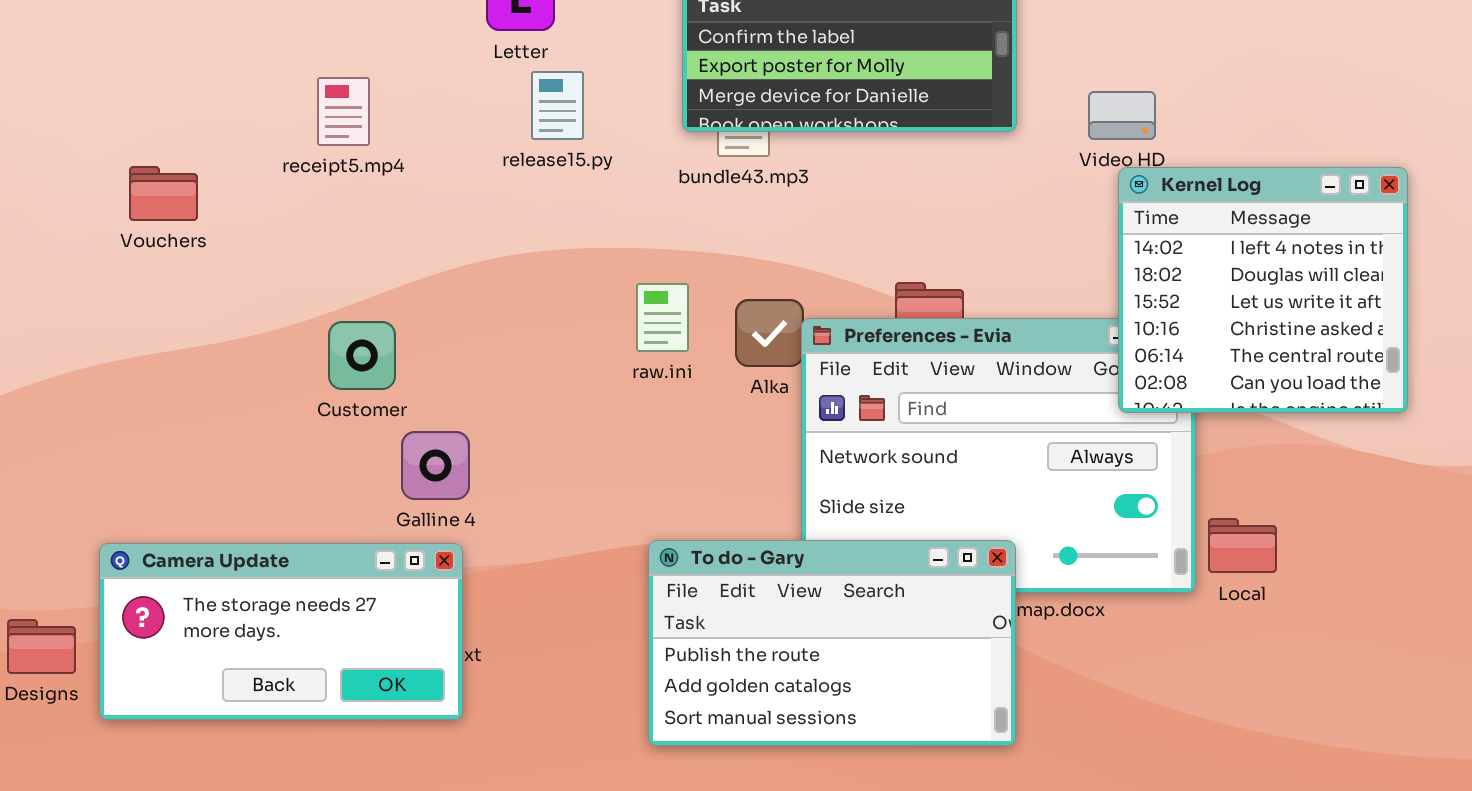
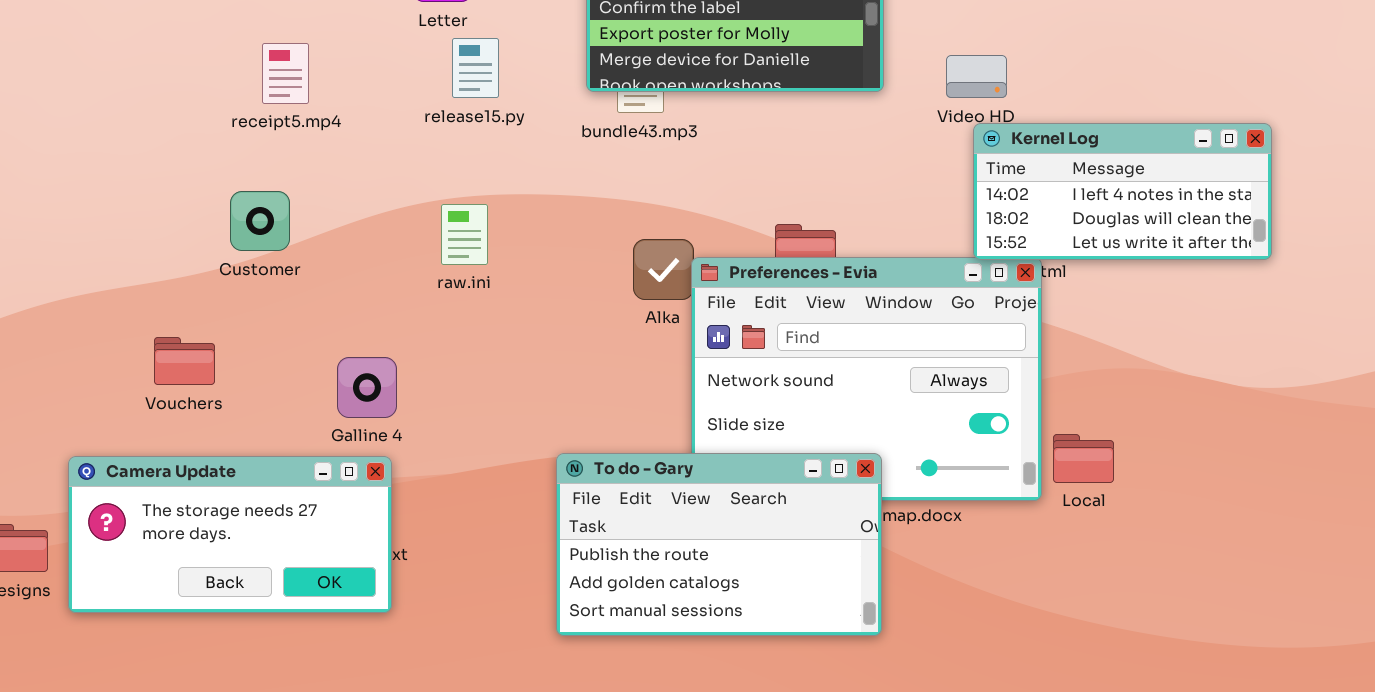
Vouchers: [129,166,198,221] -> [154,337,215,385], moved
Kernel Log: [1118,167,1408,413] -> [973,123,1272,260], resized
raw.ini: [636,283,689,352] -> [441,204,488,265], moved
Customer: [328,321,396,390] -> [230,191,290,251], moved

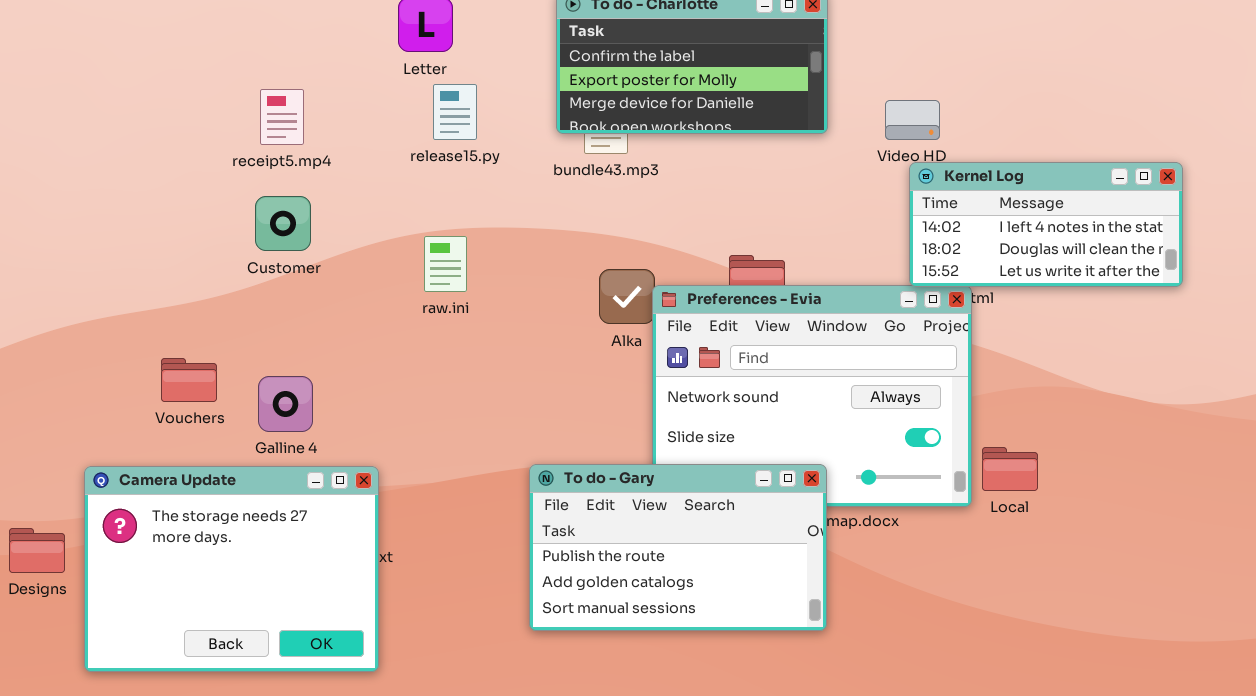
Customer: [230,191,290,251] -> [255,196,311,251], moved
Galline 4: [337,357,397,418] -> [258,376,313,432], moved
Camera Update: [68,456,392,613] -> [84,466,379,672], resized

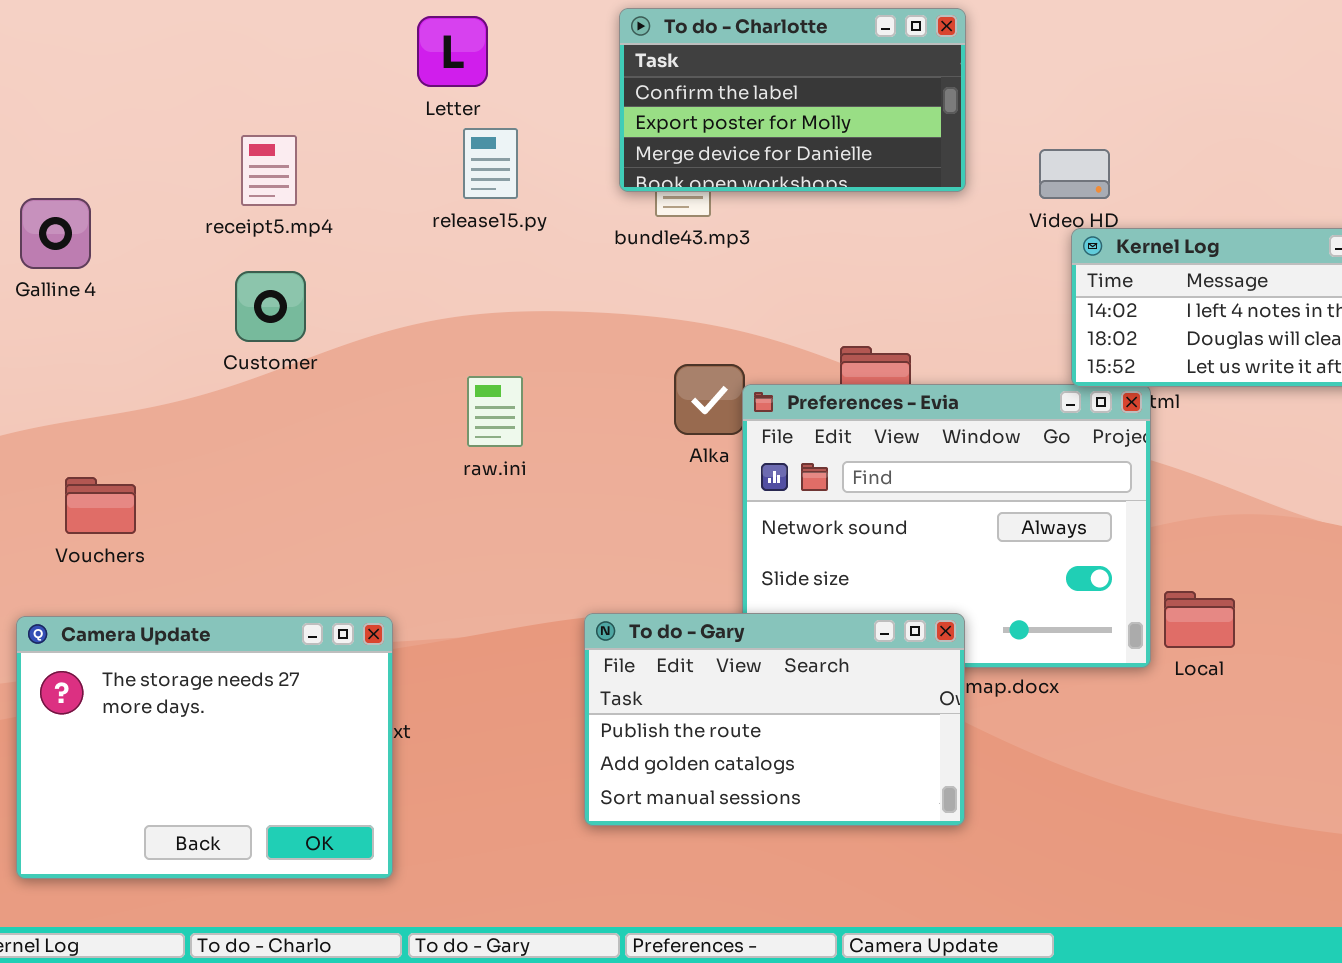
raw.ini: [424,236,467,292] -> [467,376,523,447], moved
Vouchers: [161,358,217,402] -> [65,477,136,534], moved
Galline 4: [258,376,313,432] -> [20,198,91,269], moved

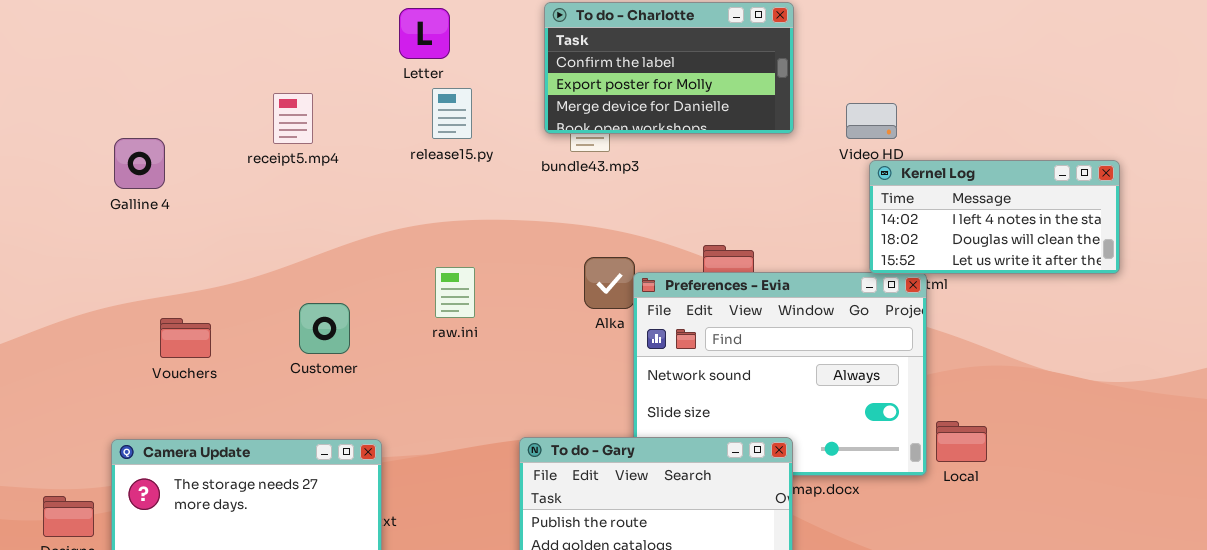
Customer: [235,271,306,342] -> [299,303,350,354], moved
Vouchers: [65,477,136,534] -> [160,318,211,358], moved

